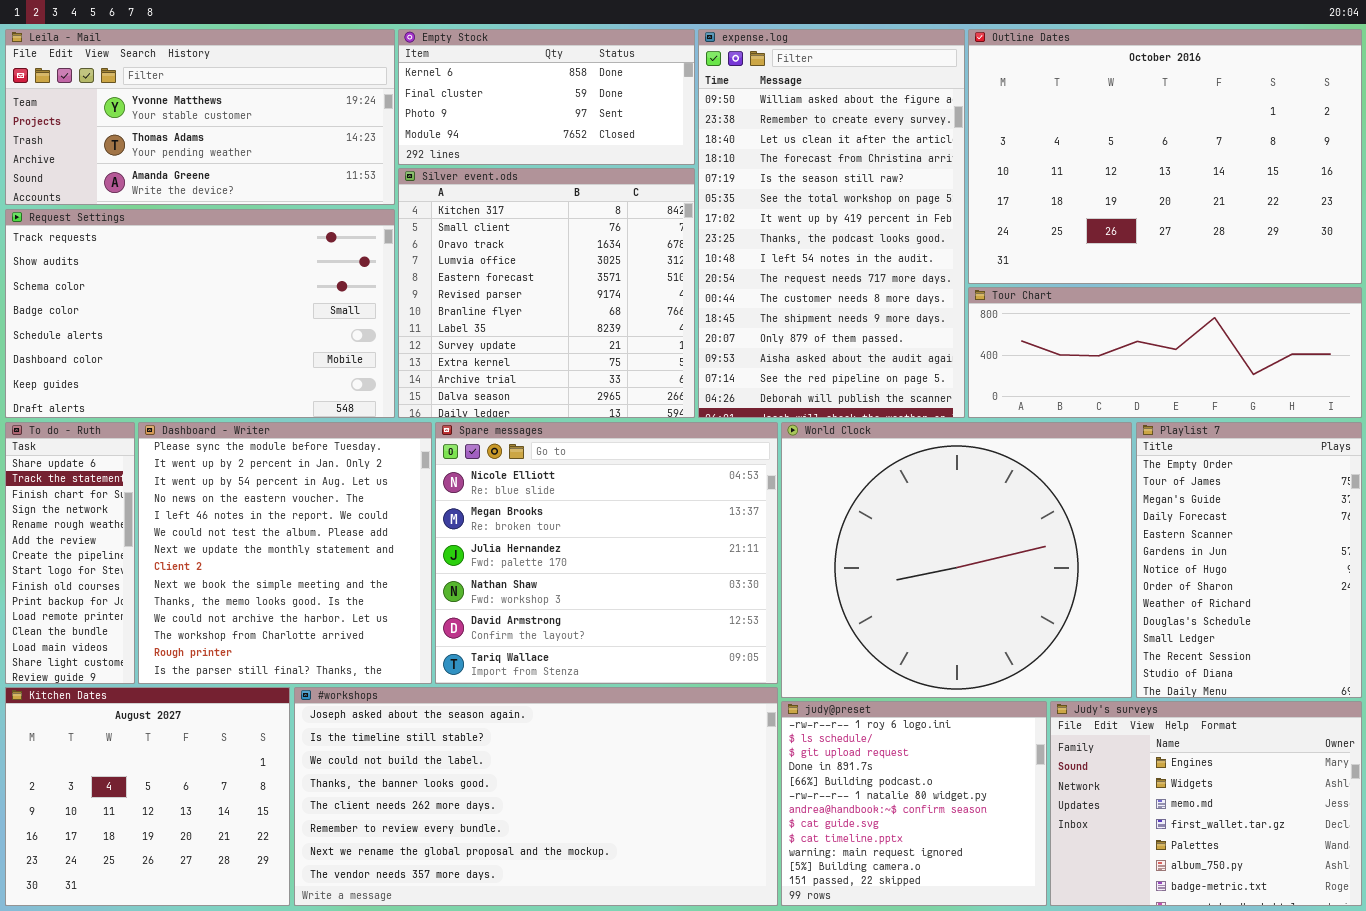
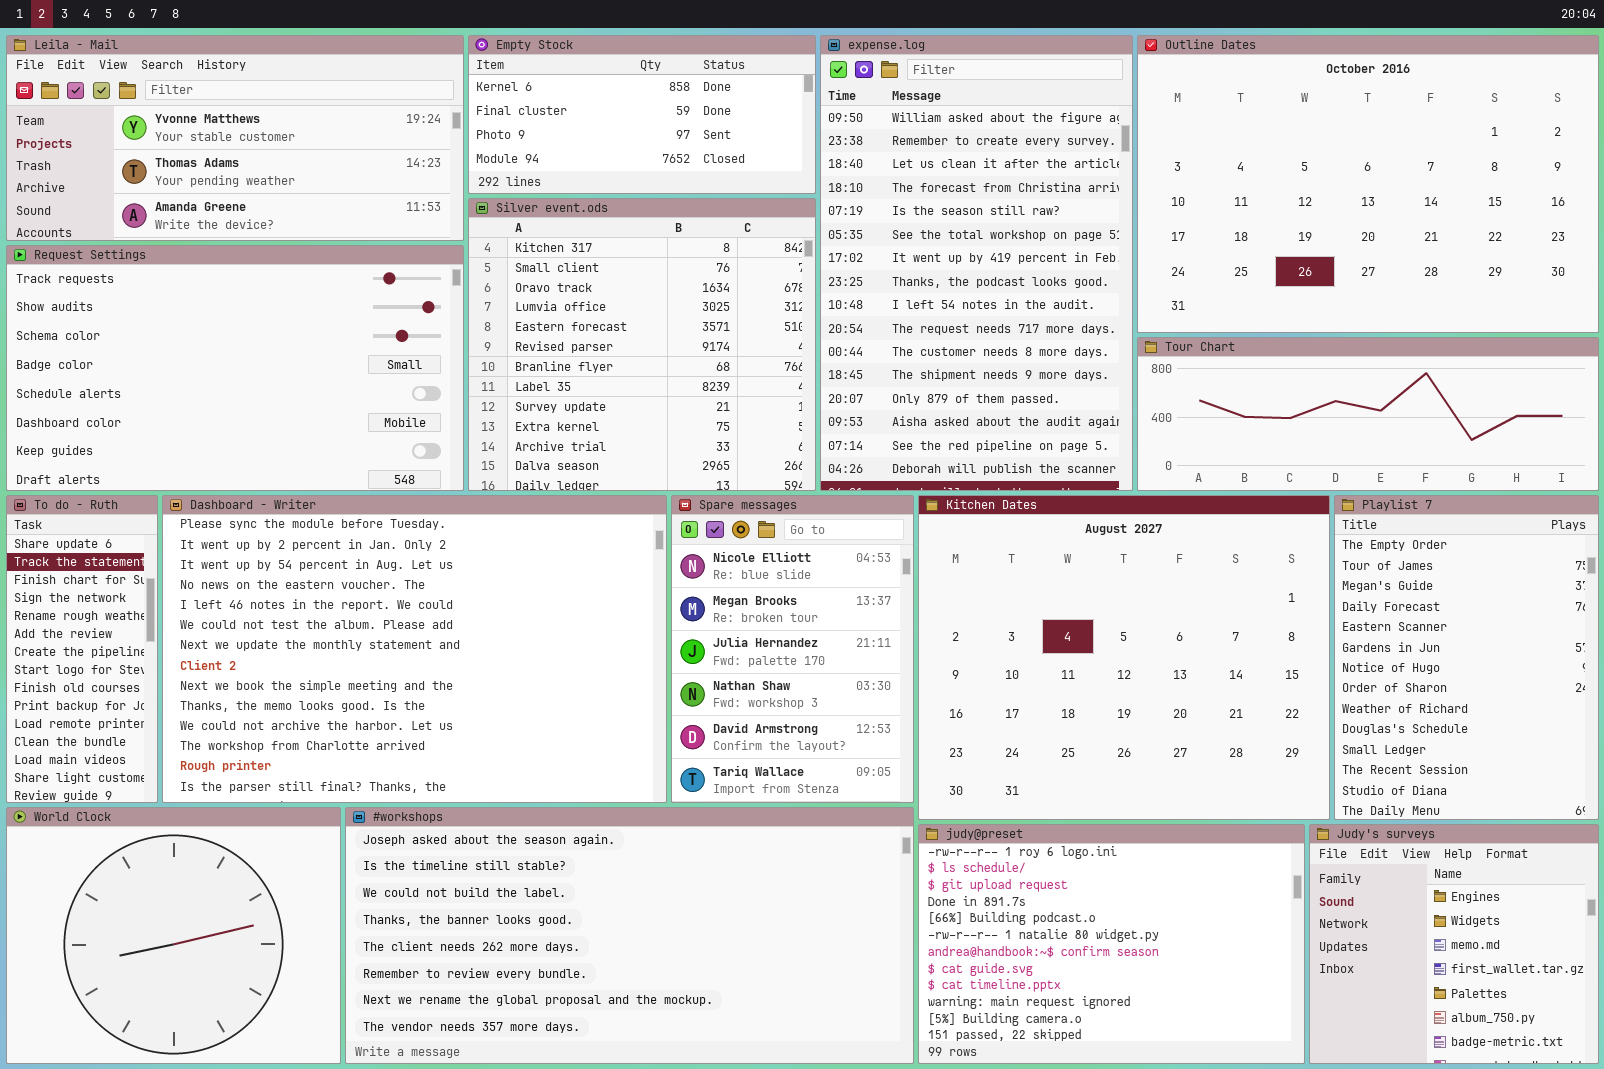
Dashboard - Writer: [138,422,432,684] -> [162,495,667,803], resized
Spare messages: [435,422,778,684] -> [671,495,914,803], resized
World Clock: [781,422,1132,698] -> [6,807,341,1064], moved, resized
Kitchen Dates: [5,687,290,906] -> [918,495,1330,820], moved, resized
judy@preset: [781,701,1047,906] -> [918,824,1305,1064], resized
Judy's surveys: [1050,701,1362,906] -> [1309,824,1599,1064], resized

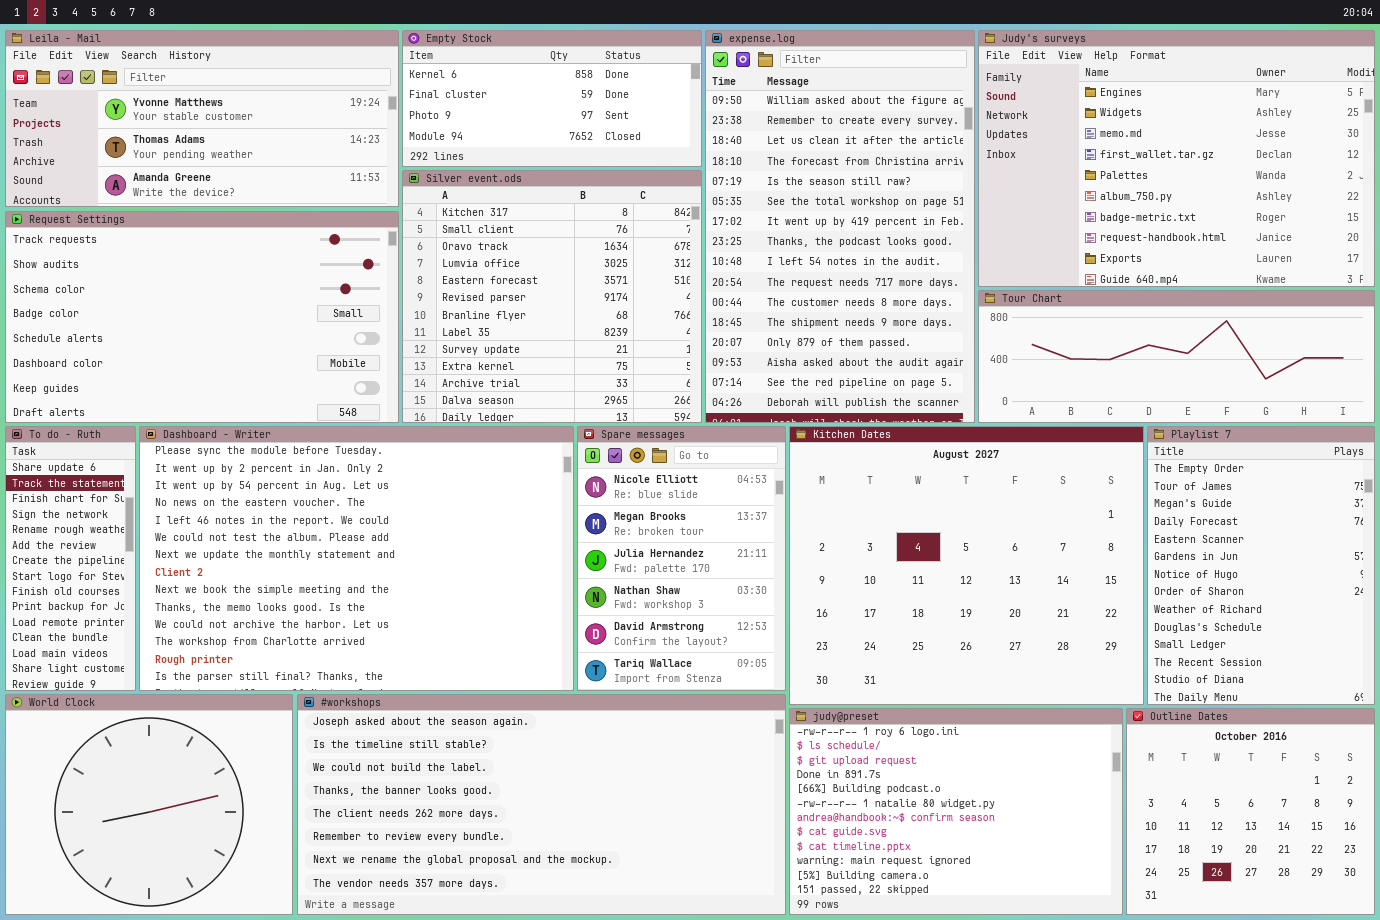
Outline Dates: [1137,35,1599,333] -> [1126,708,1375,915], moved, resized
Judy's surveys: [1309,824,1599,1064] -> [978,30,1375,287], moved, resized

